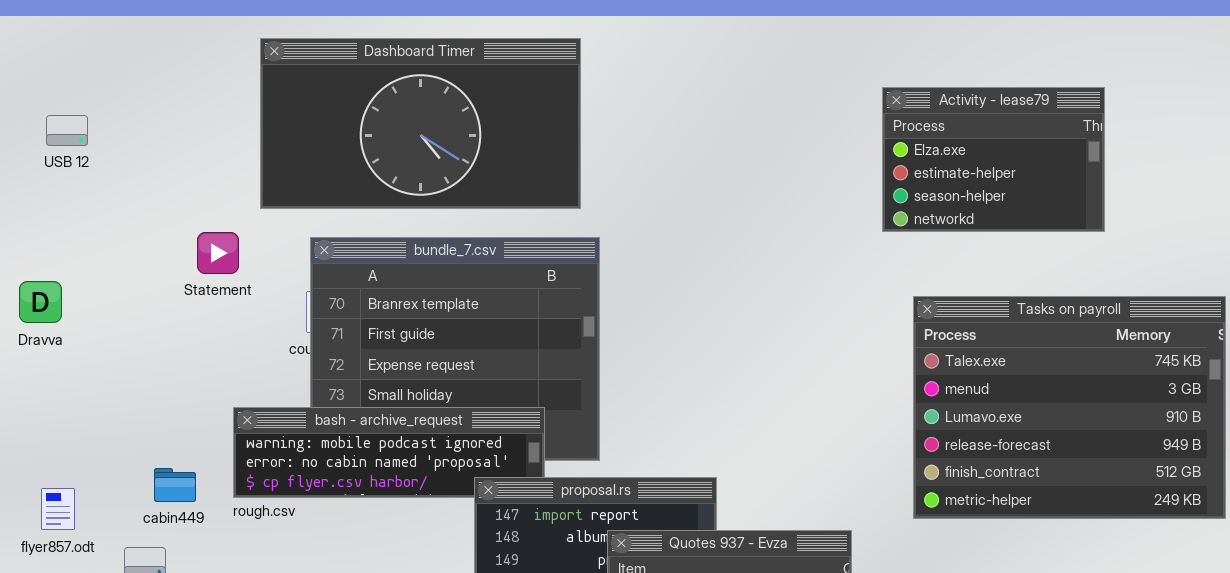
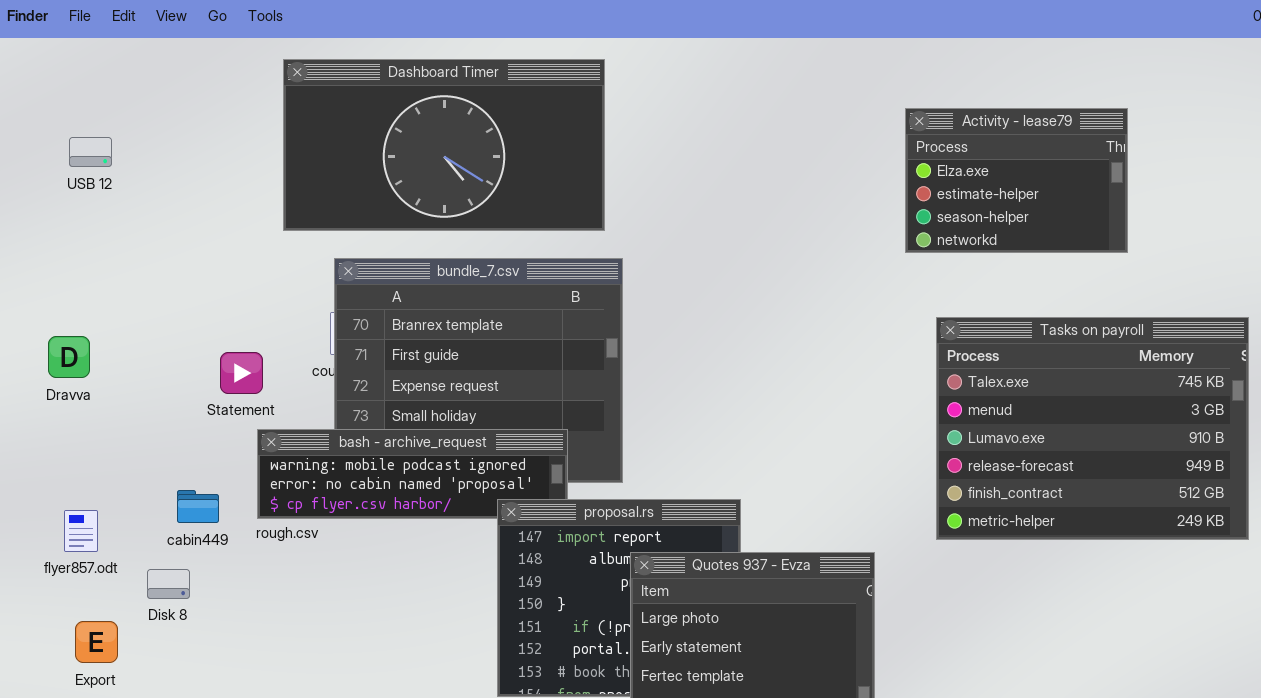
Statement: [197,232,239,274] -> [220,352,263,394], moved
Dravva: [19,281,62,323] -> [48,336,90,378], moved

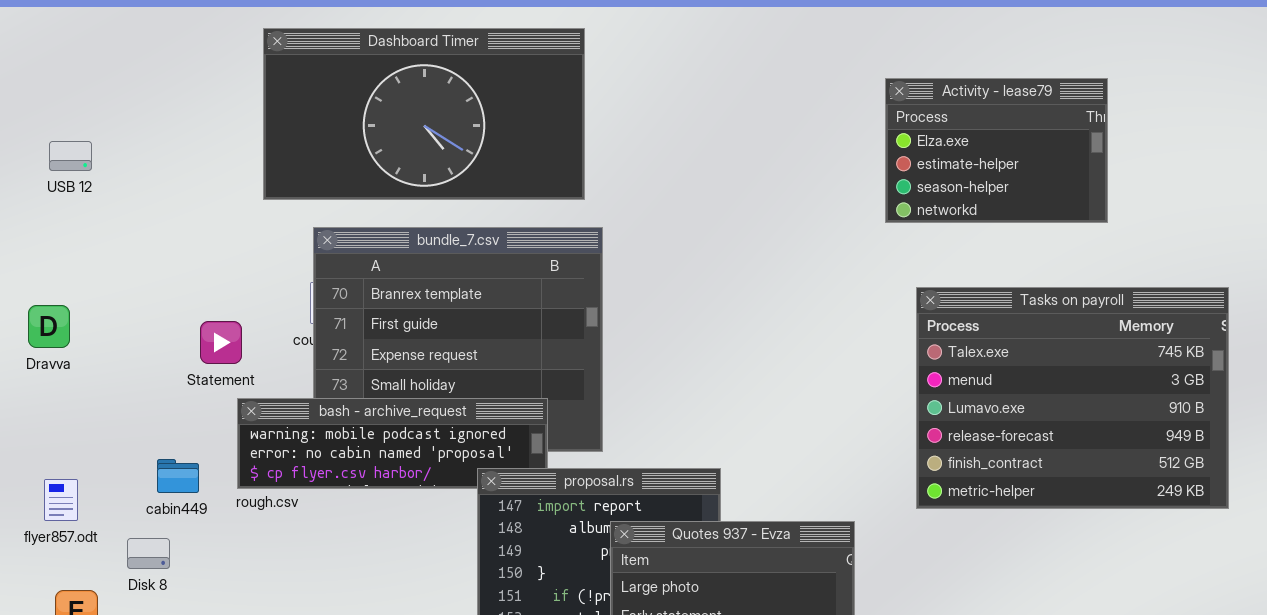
USB 12: [69,137,112,167] -> [49,141,92,171], moved

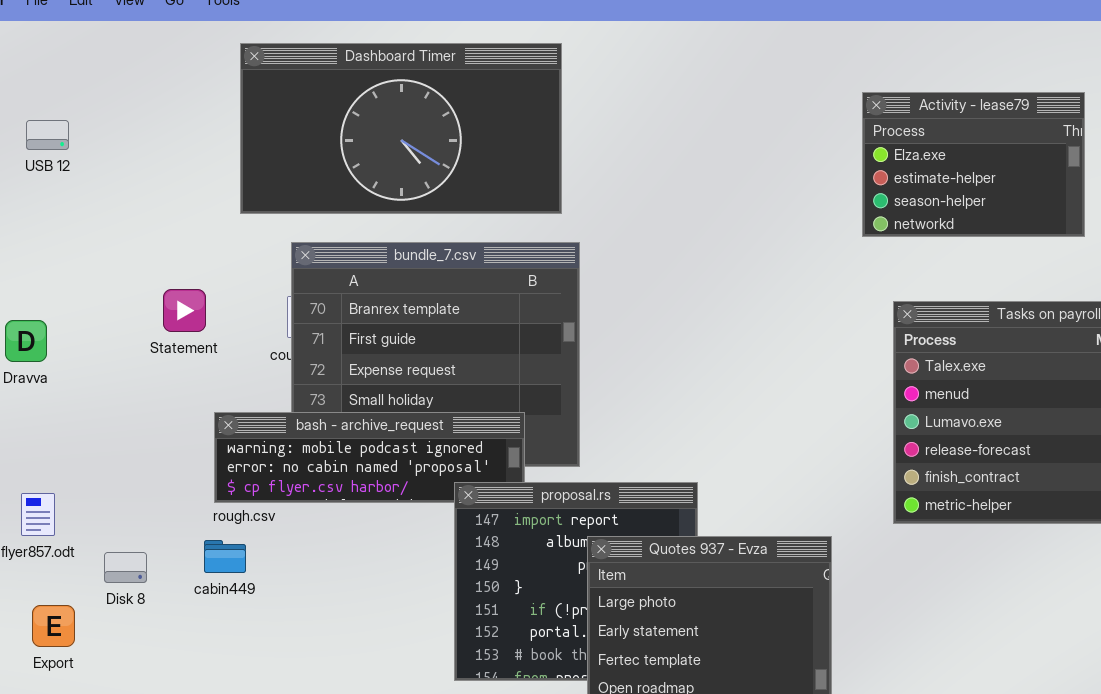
USB 12: [49,141,92,171] -> [26,120,69,150], moved
Statement: [200,321,242,364] -> [163,289,206,332], moved
cabin449: [157,459,199,493] -> [204,540,246,573], moved

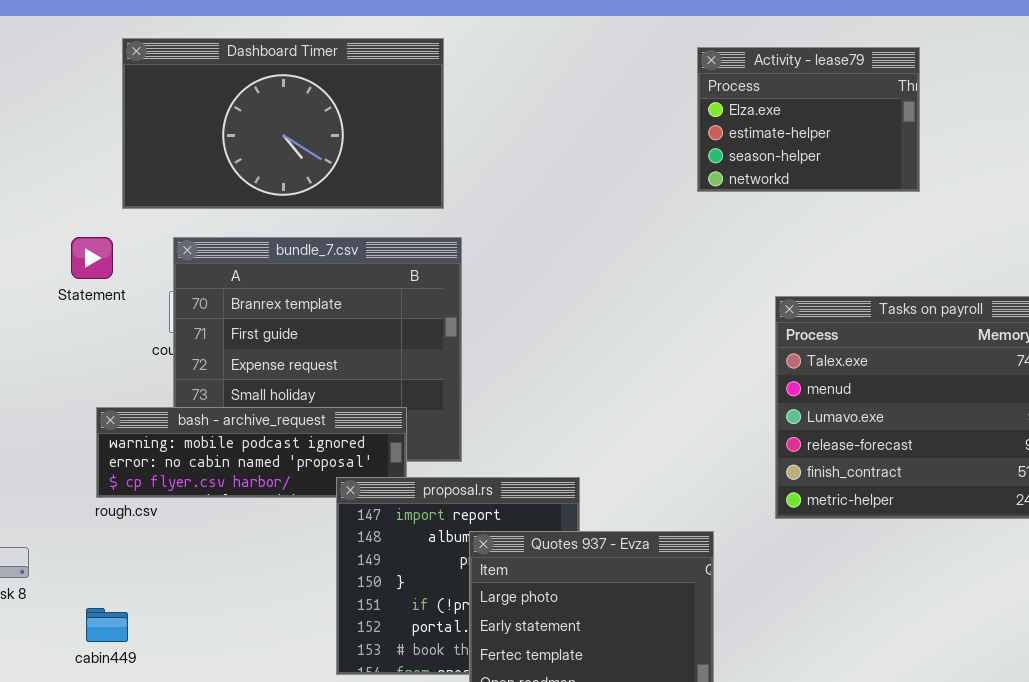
Activity - lease79: [862,92,1085,237] -> [697,47,920,192], moved
Statement: [163,289,206,332] -> [71,237,113,279], moved
cabin449: [204,540,246,573] -> [86,608,128,642], moved

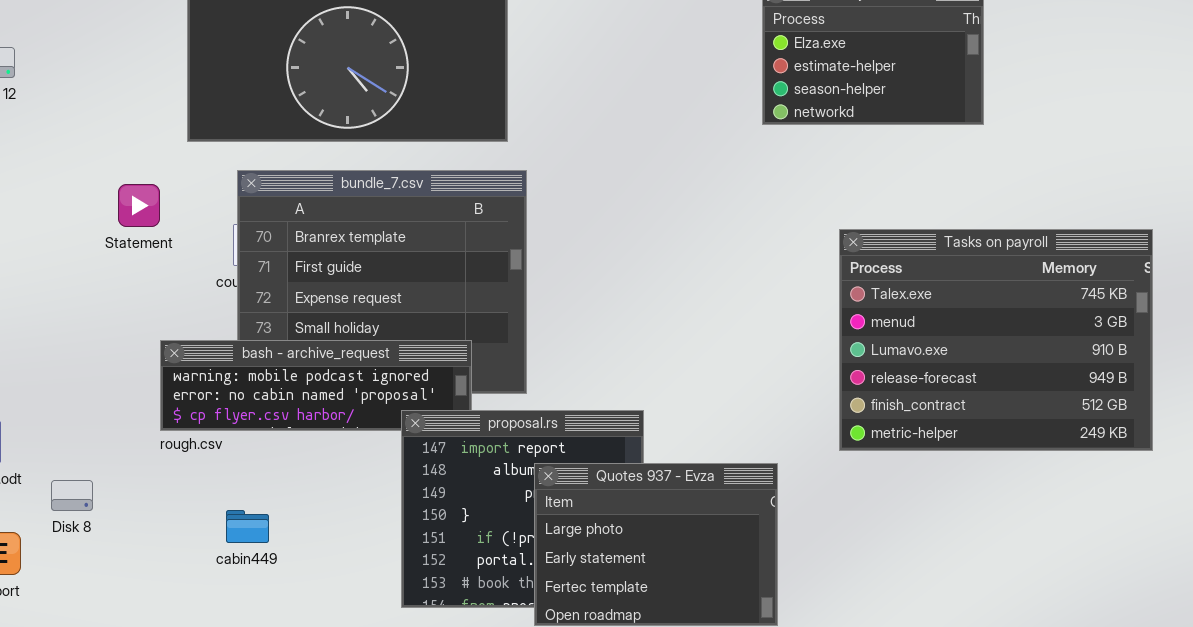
Statement: [71,237,113,279] -> [118,184,160,227], moved
cabin449: [86,608,128,642] -> [226,510,269,543], moved

